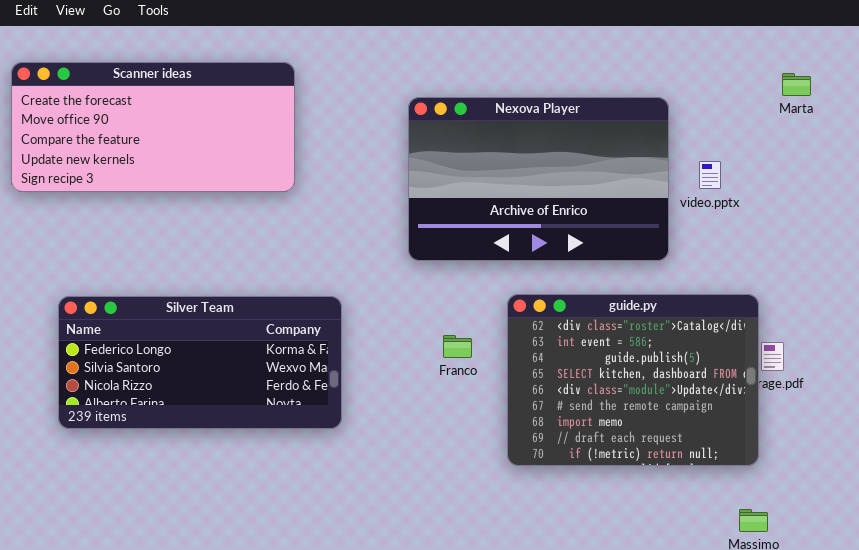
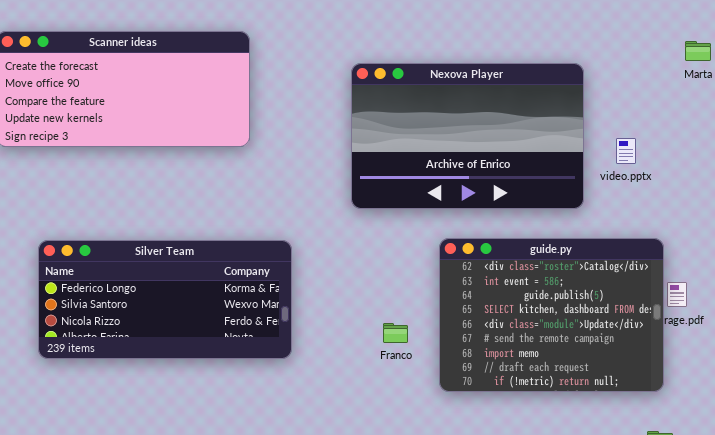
video.pptx: [699,161,721,189] -> [616,138,636,164], moved
Franco: [443,335,472,358] -> [383,323,408,343], moved

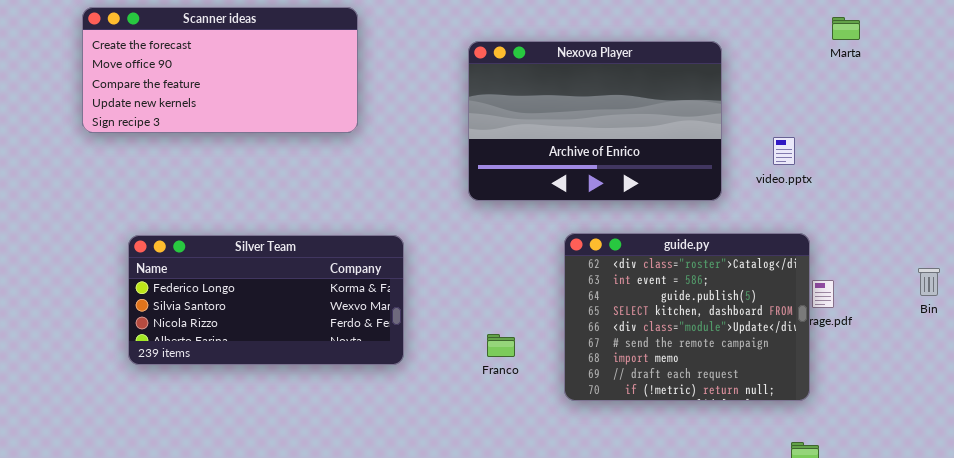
video.pptx: [616,138,636,164] -> [773,137,795,165], moved
Franco: [383,323,408,343] -> [487,334,515,357], moved

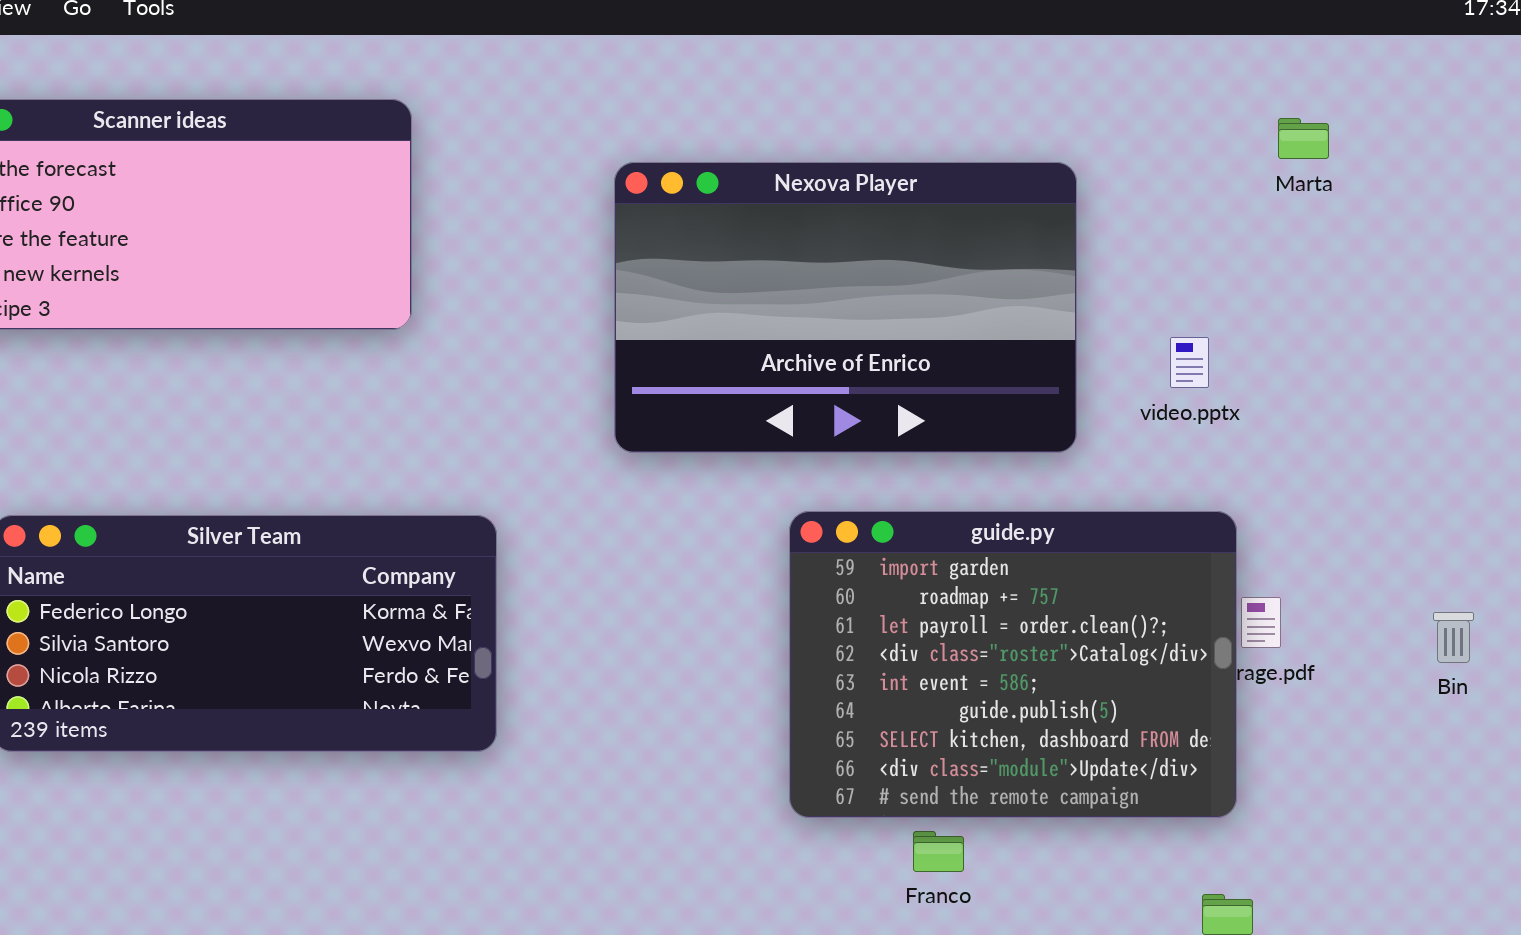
guide.py: [564,233,810,401] -> [789,511,1237,818], scrolled up 3 rows
Bin: [918,268,940,296] -> [1433,612,1474,663], moved
Franco: [487,334,515,357] -> [913,831,964,872], moved

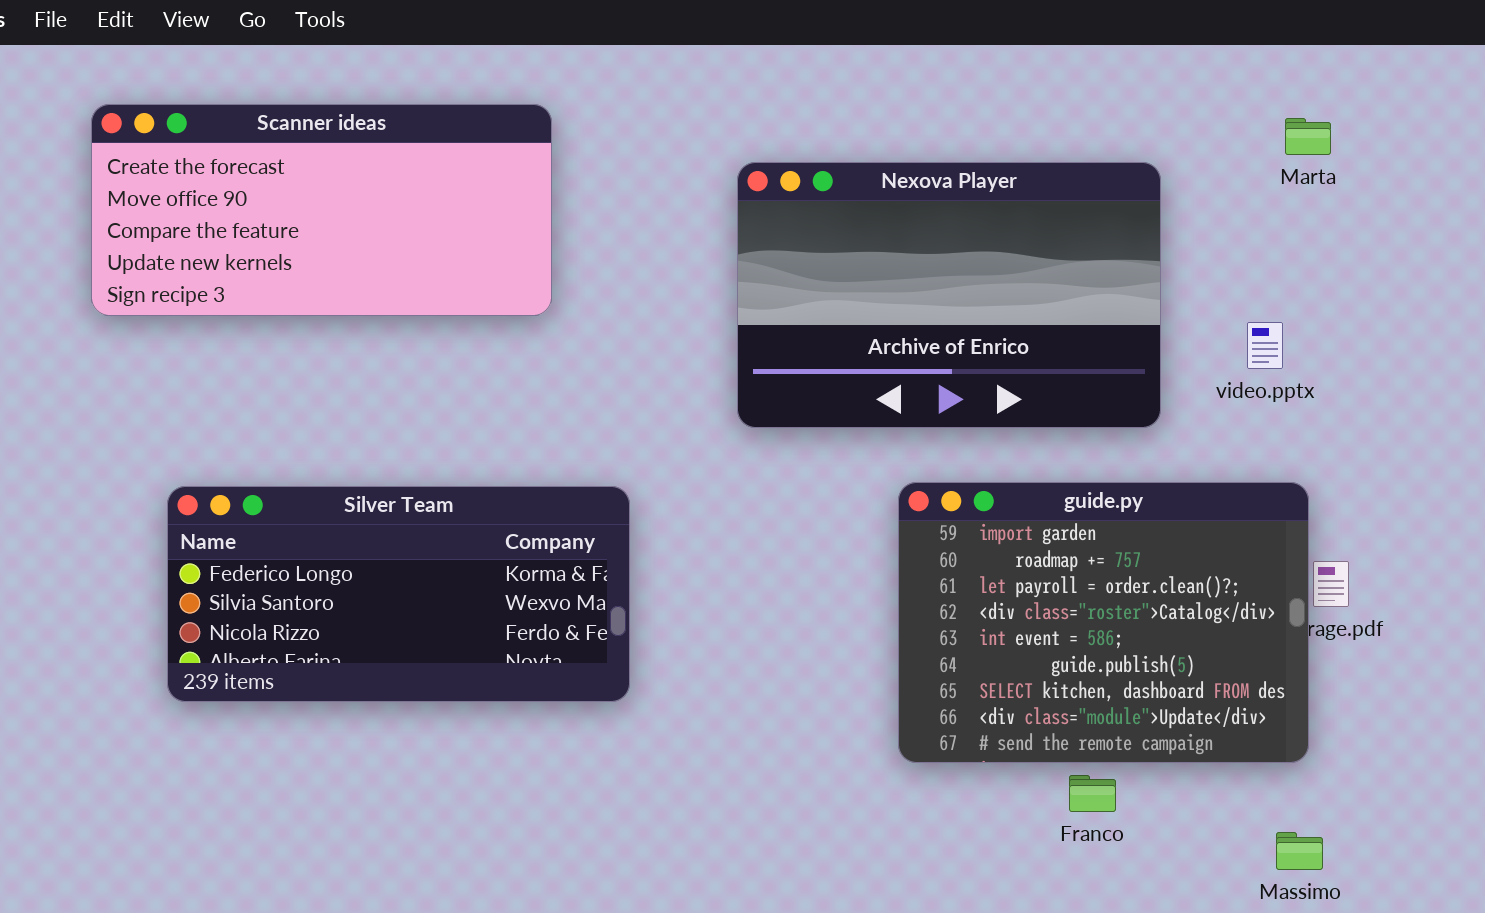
Marta: [1278,118,1329,159] -> [1285,118,1331,155], moved
Franco: [913,831,964,872] -> [1069,775,1116,812], moved

